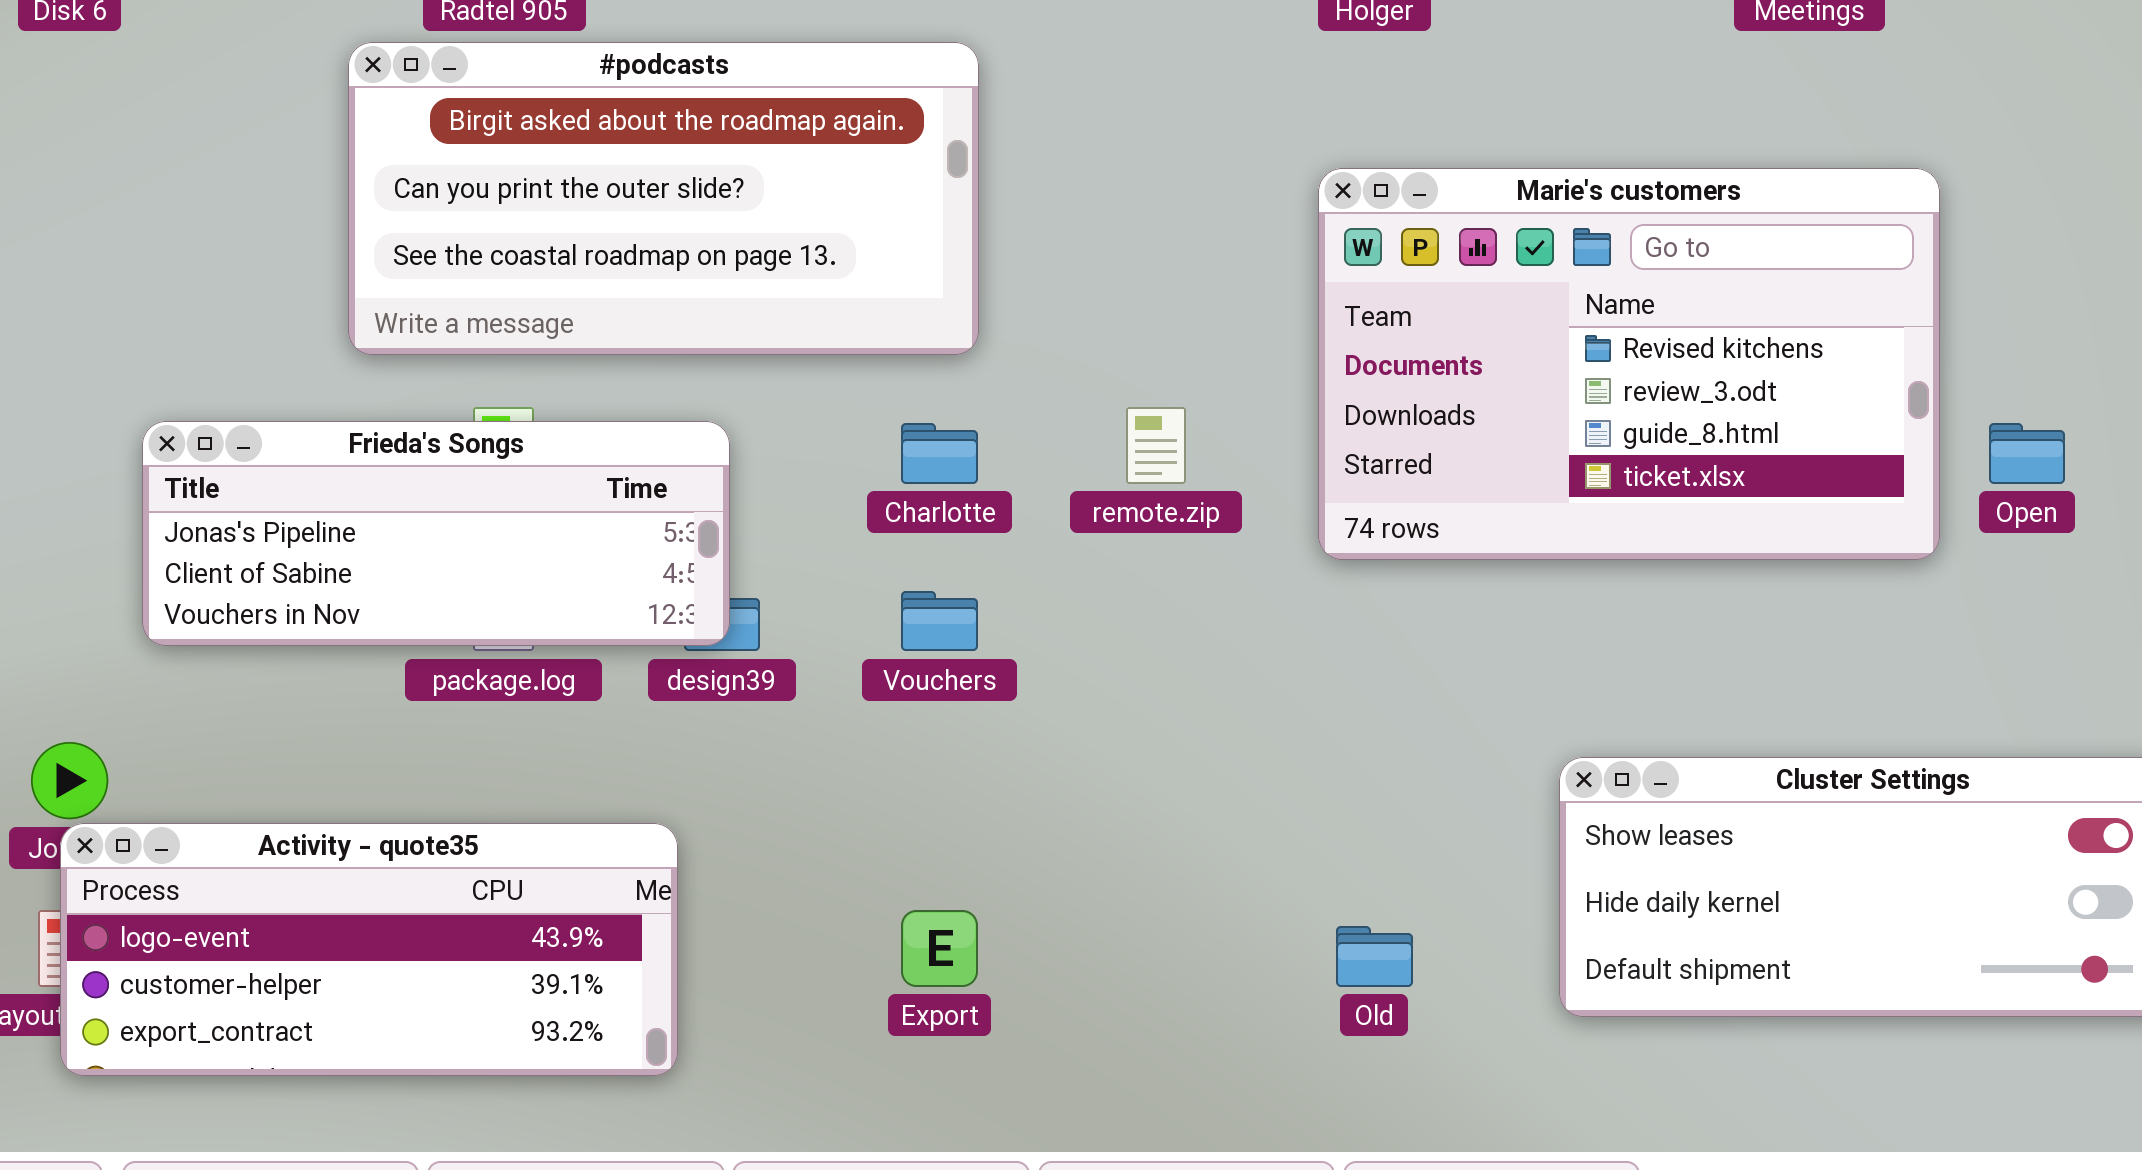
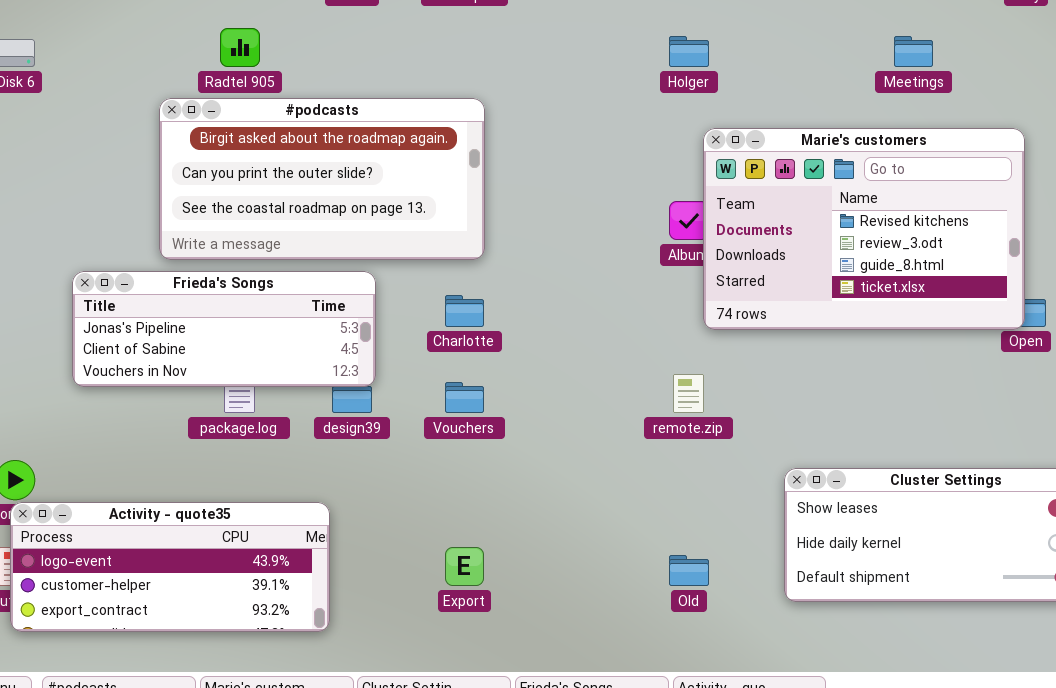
Marie's customers: [1318,168,1940,560] -> [703,128,1025,330], moved
remote.zip: [1126,407,1186,484] -> [673,374,704,413], moved
Frieda's Songs: [142,421,730,646] -> [72,271,376,387], moved

